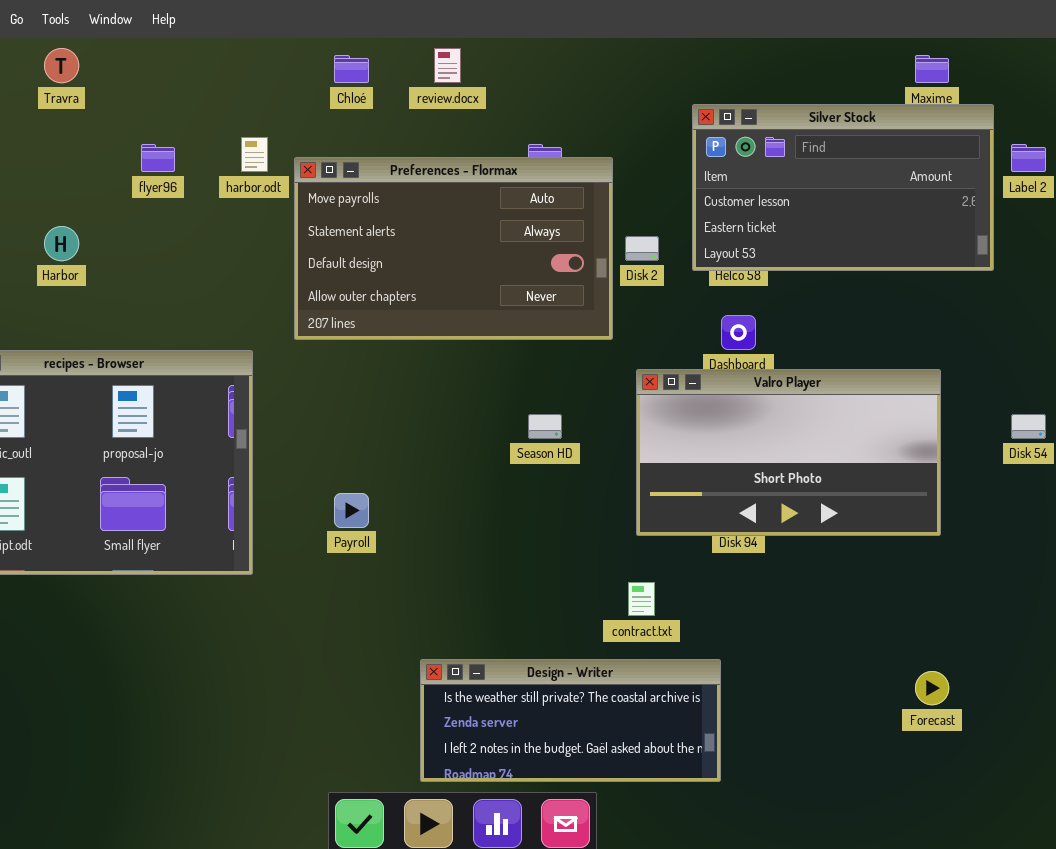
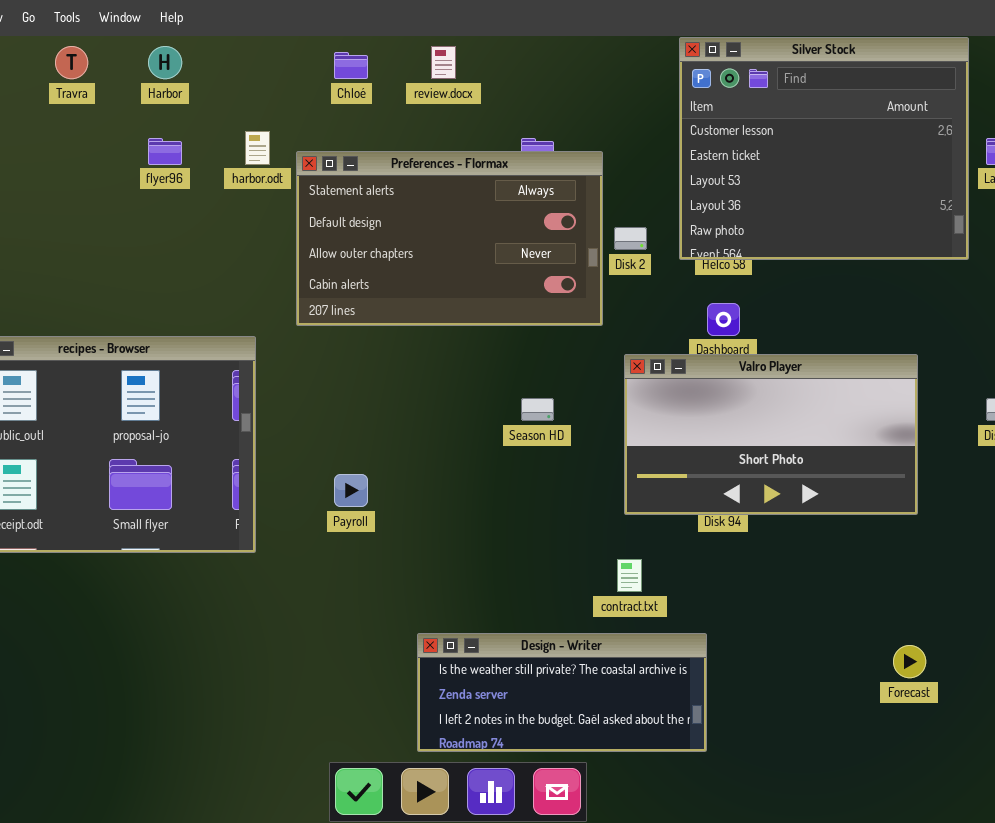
Silver Stock: [692,104,994,271] -> [679,37,969,260], resized
Preferences - Flormax: [294,157,613,340] -> [296,151,603,326], scrolled down 1 row
Harbor: [44,226,79,261] -> [148,46,182,79], moved

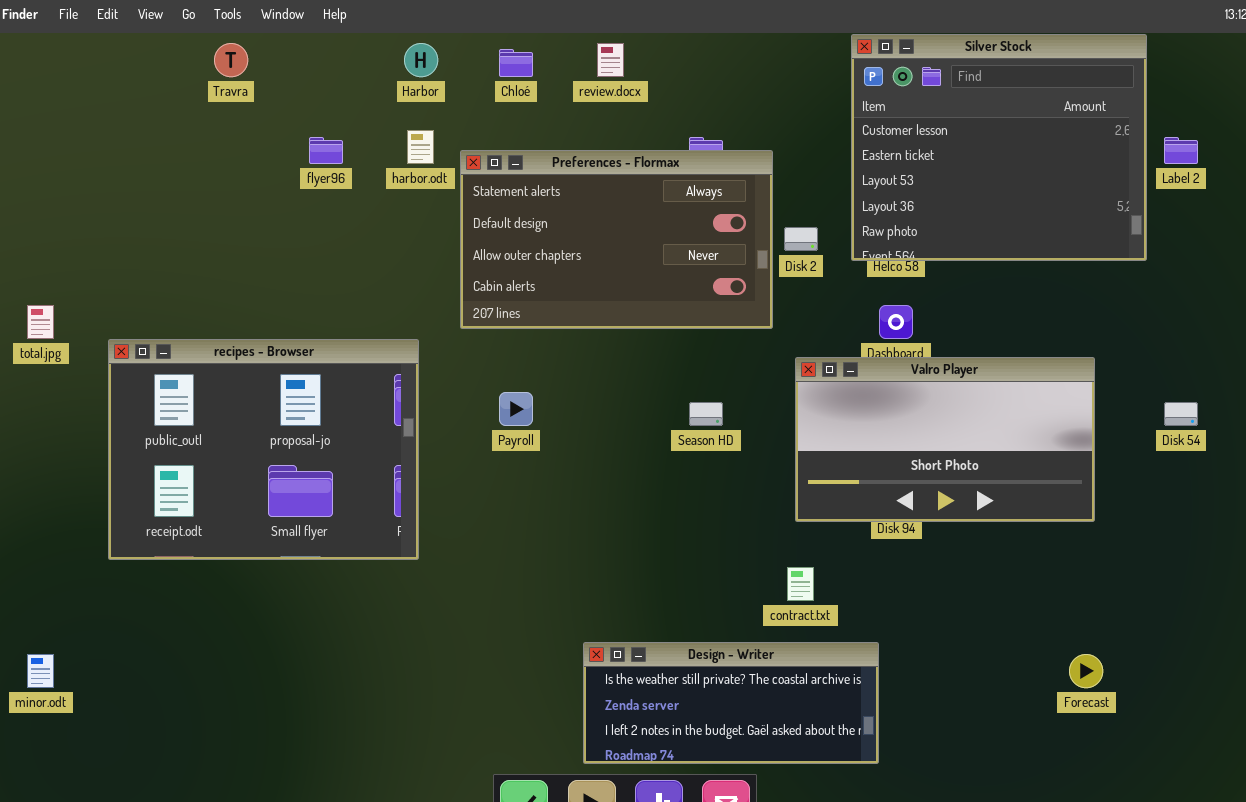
Harbor: [148,46,182,79] -> [404,43,438,77], moved
Payroll: [334,474,368,507] -> [499,392,533,426], moved

